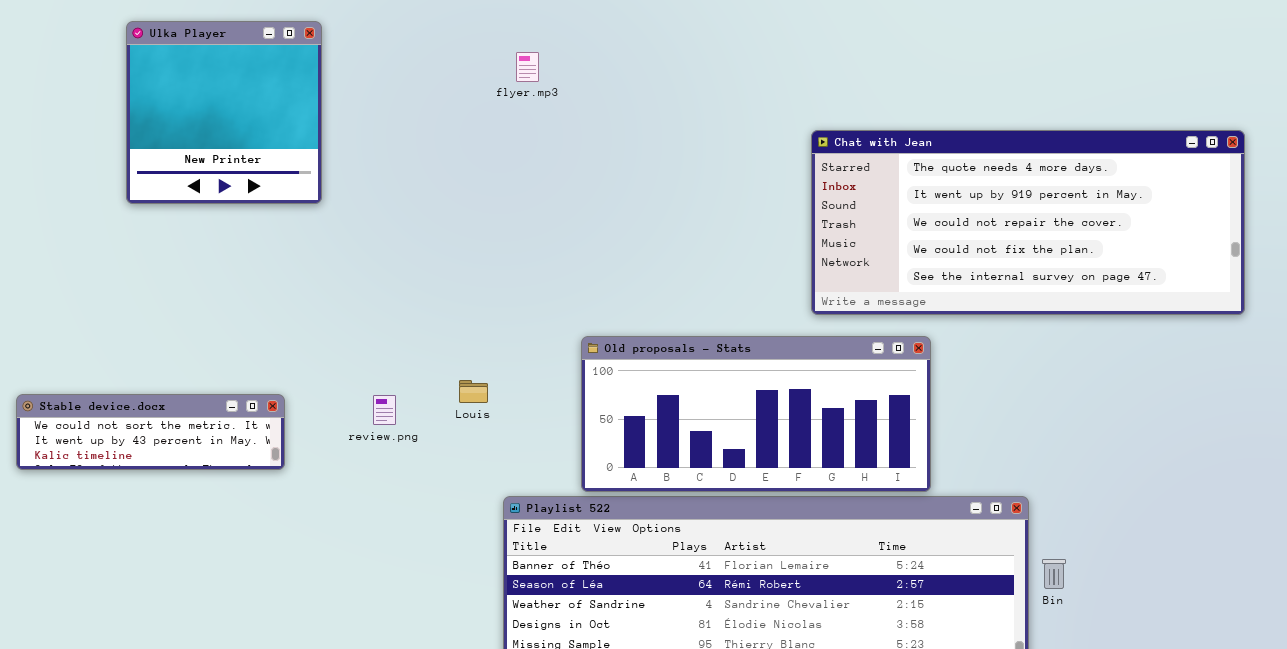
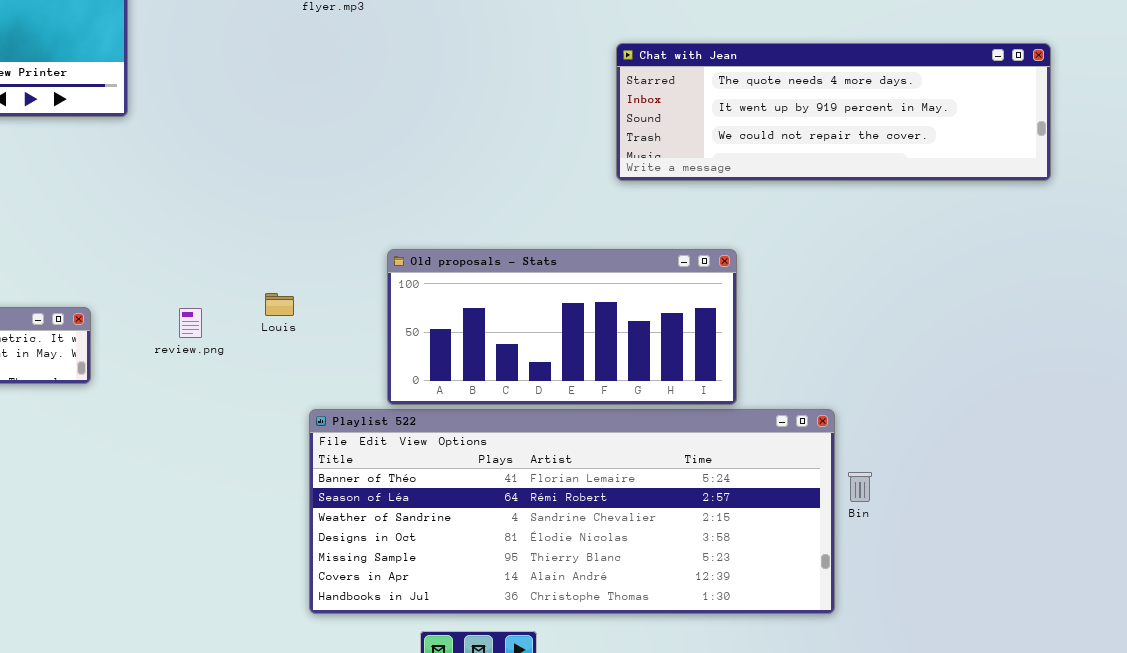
Chat with Jean: [811,130,1245,315] -> [616,43,1051,181], resized

